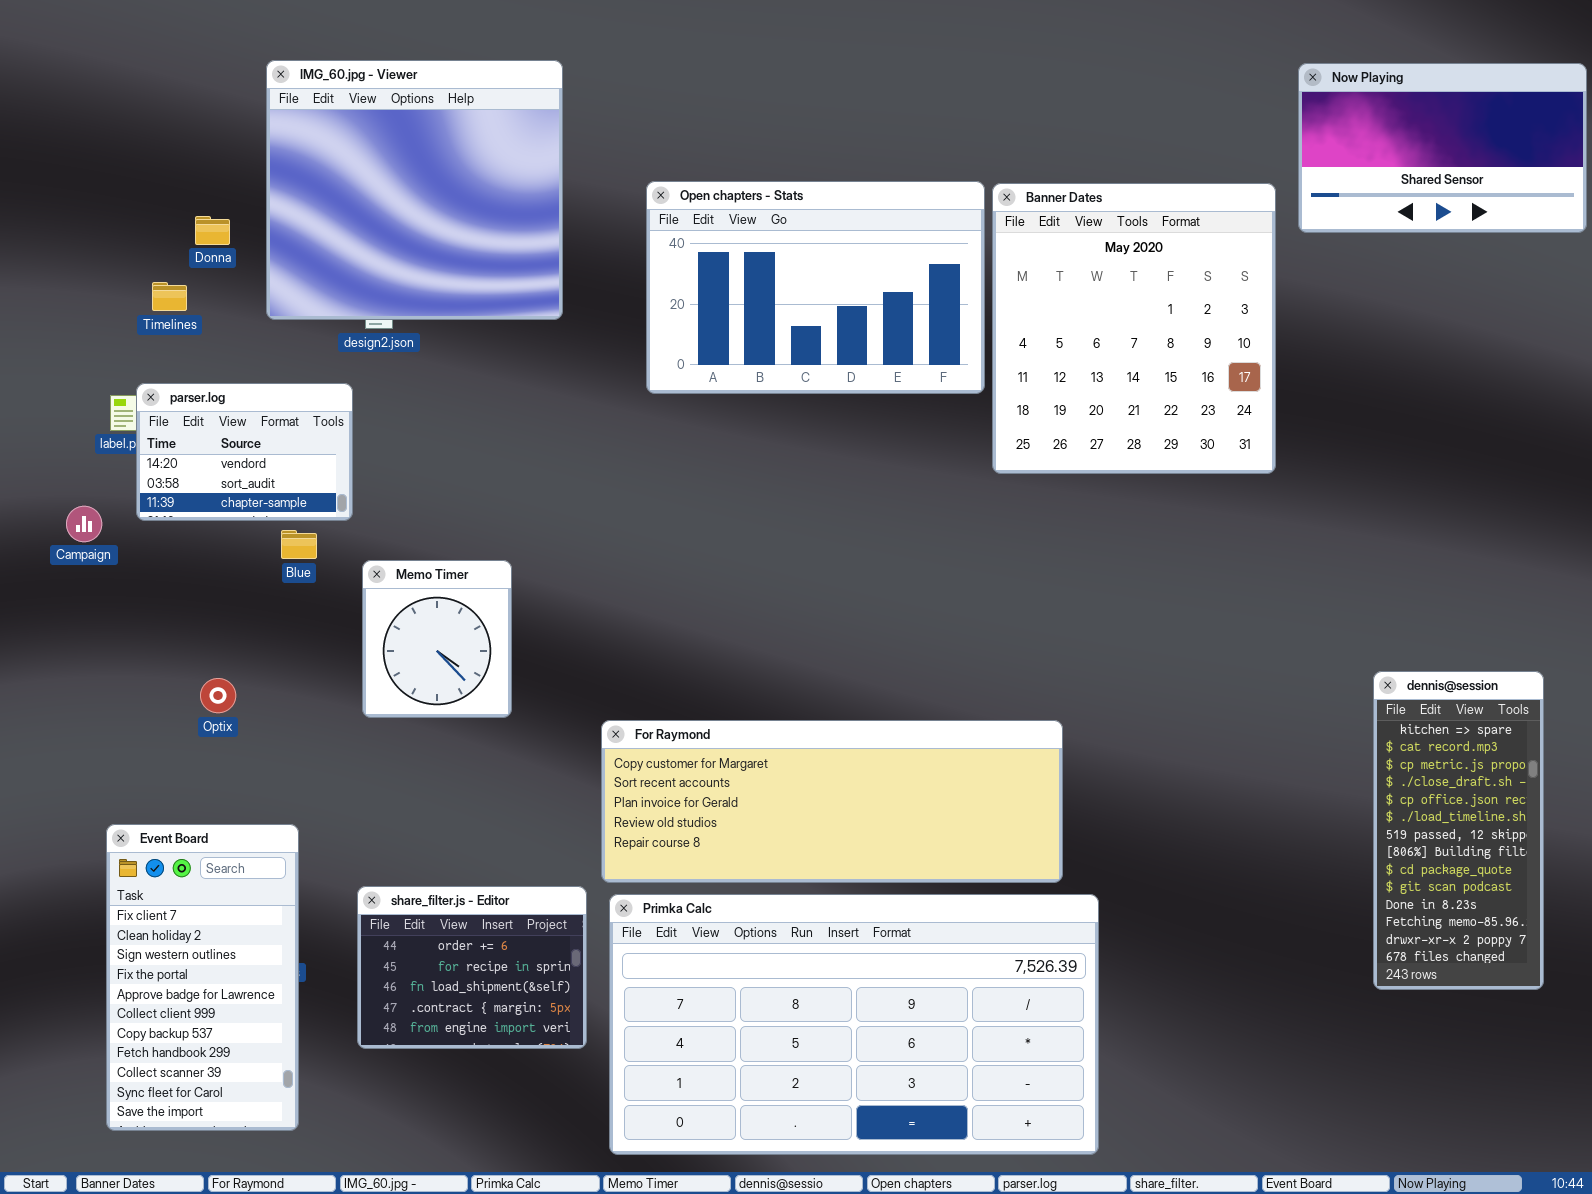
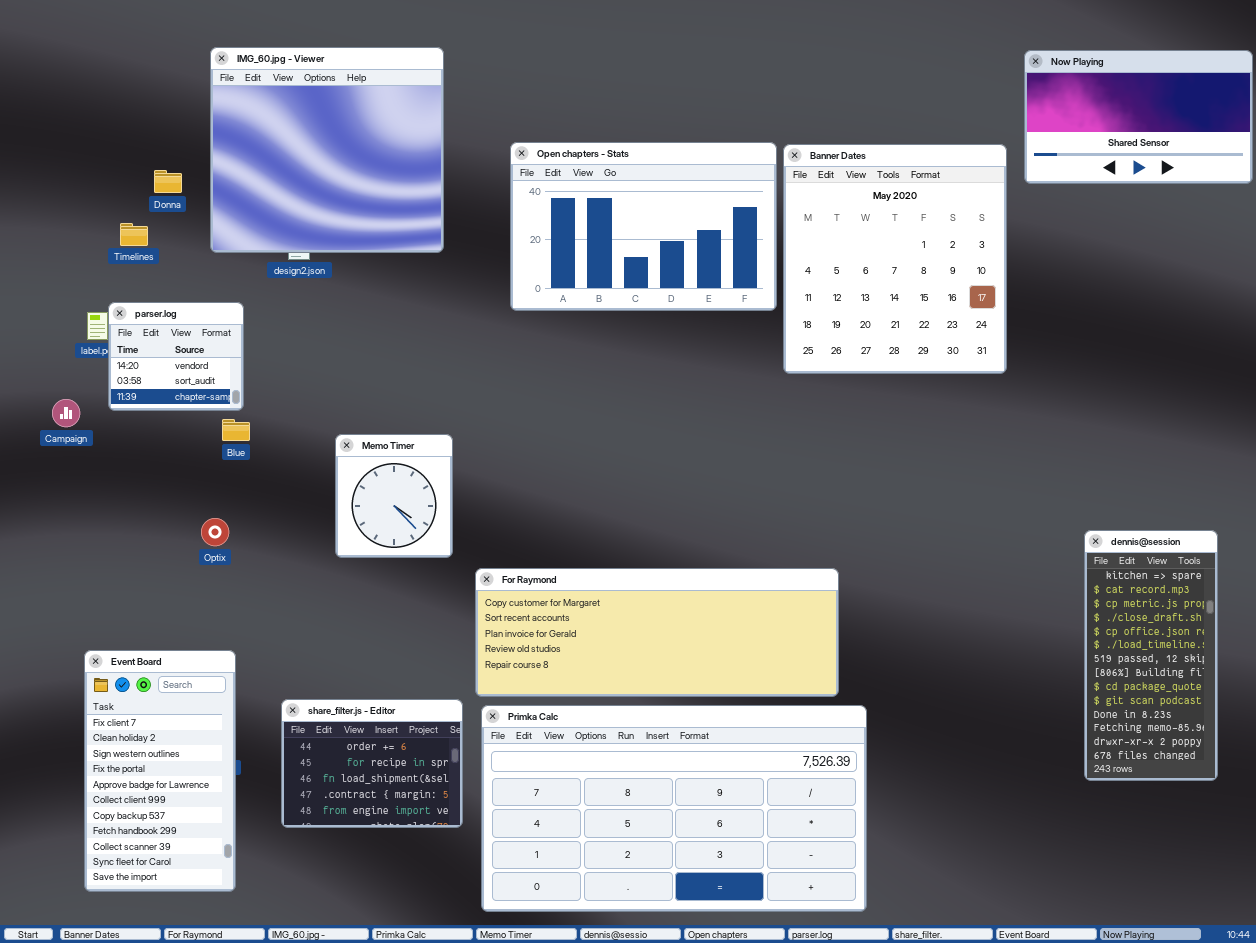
parser.log: [136,383,353,521] -> [108,302,244,411], resized
Memo Timer: [362,560,512,718] -> [335,434,453,558], moved
Optix: [200,678,236,713] -> [201,518,229,546], moved

